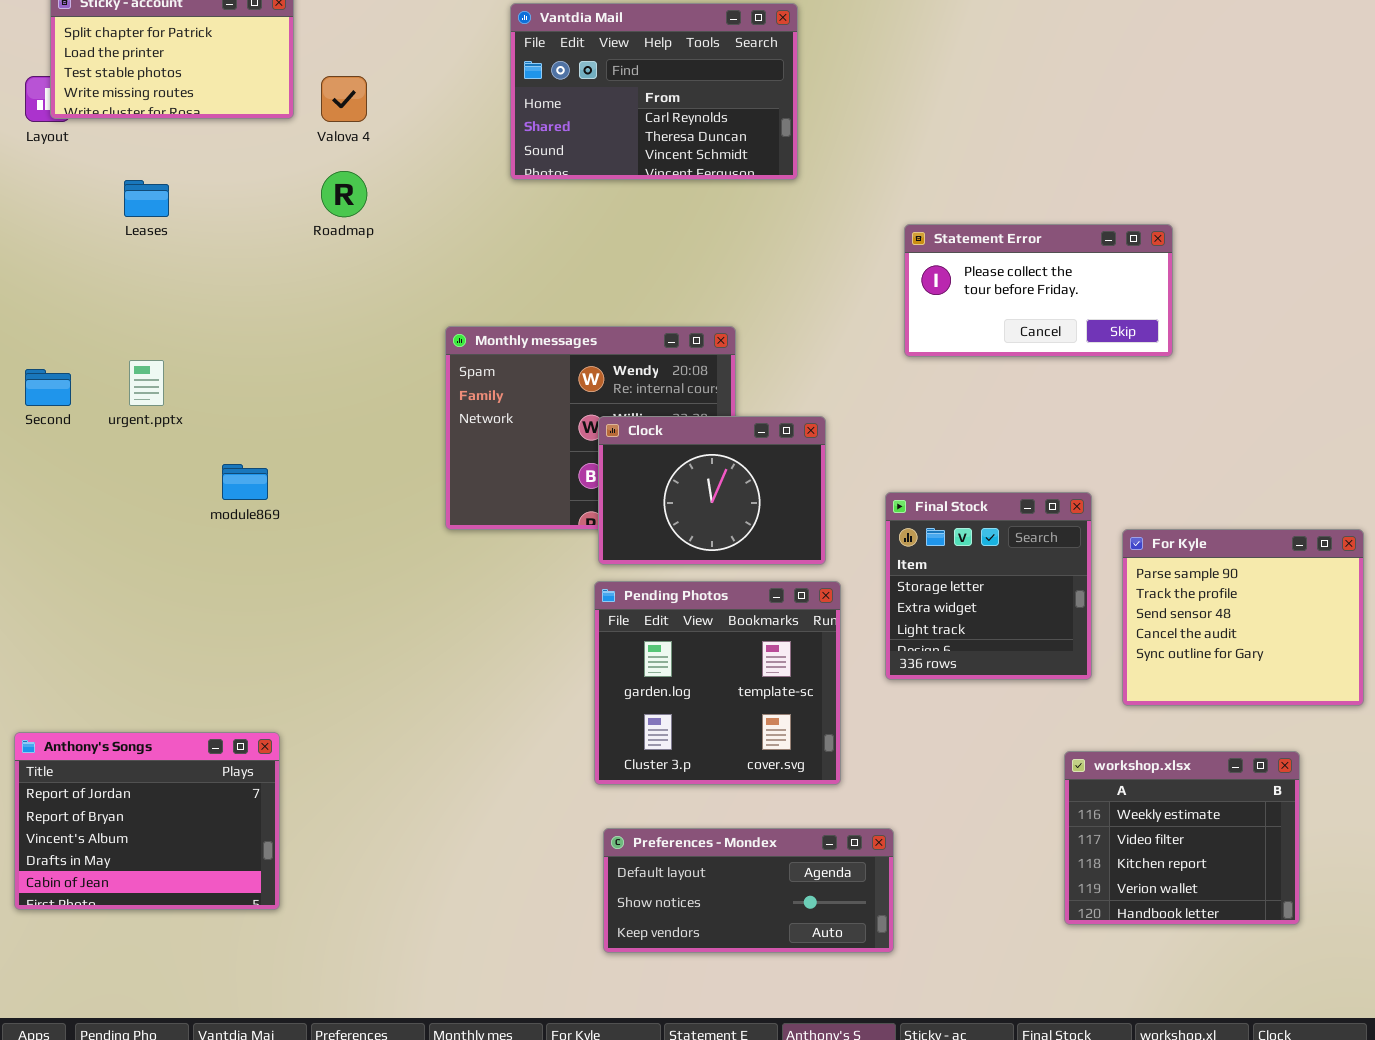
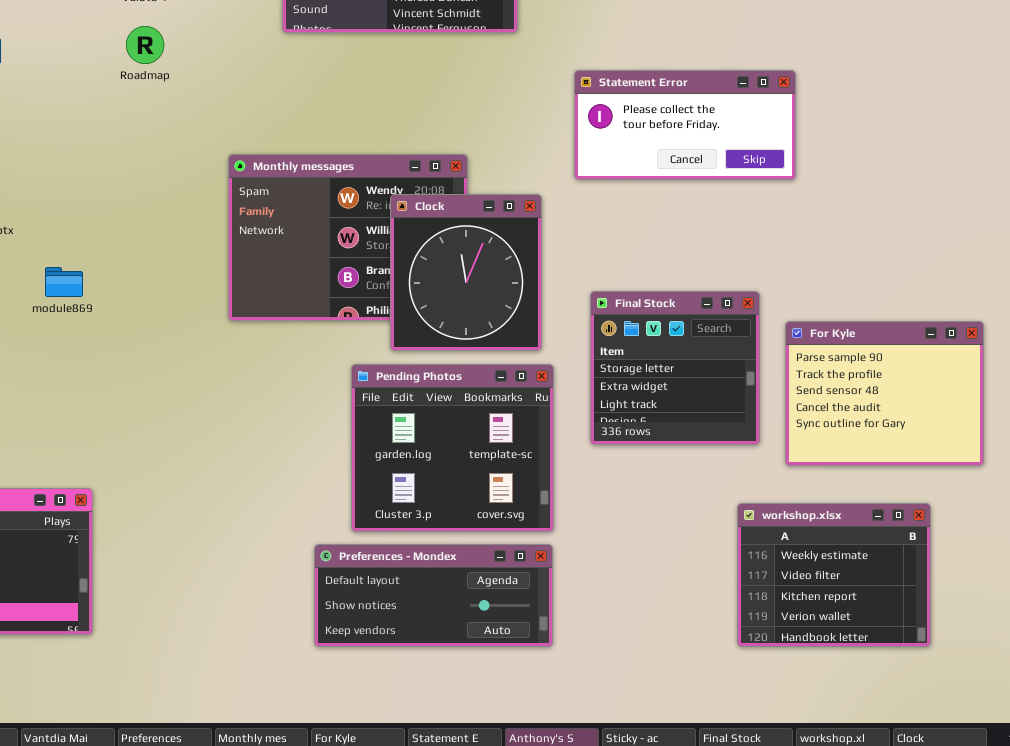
Statement Error: [904,224,1173,357] -> [574,70,796,180], moved
Clock: [598,416,826,565] -> [390,194,542,351], resized
Preferences - Mondex: [603,828,894,953] -> [314,544,553,647], moved

